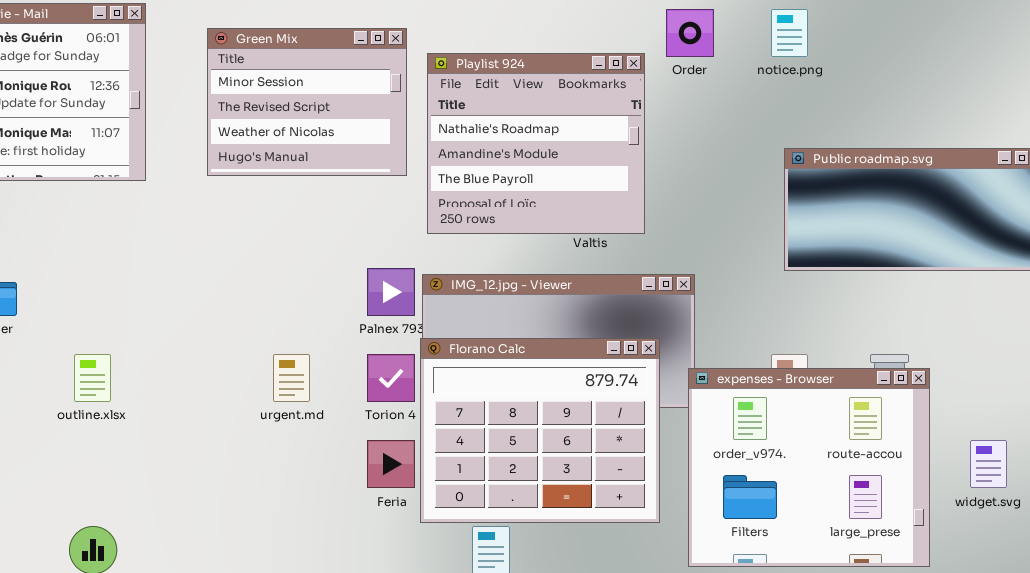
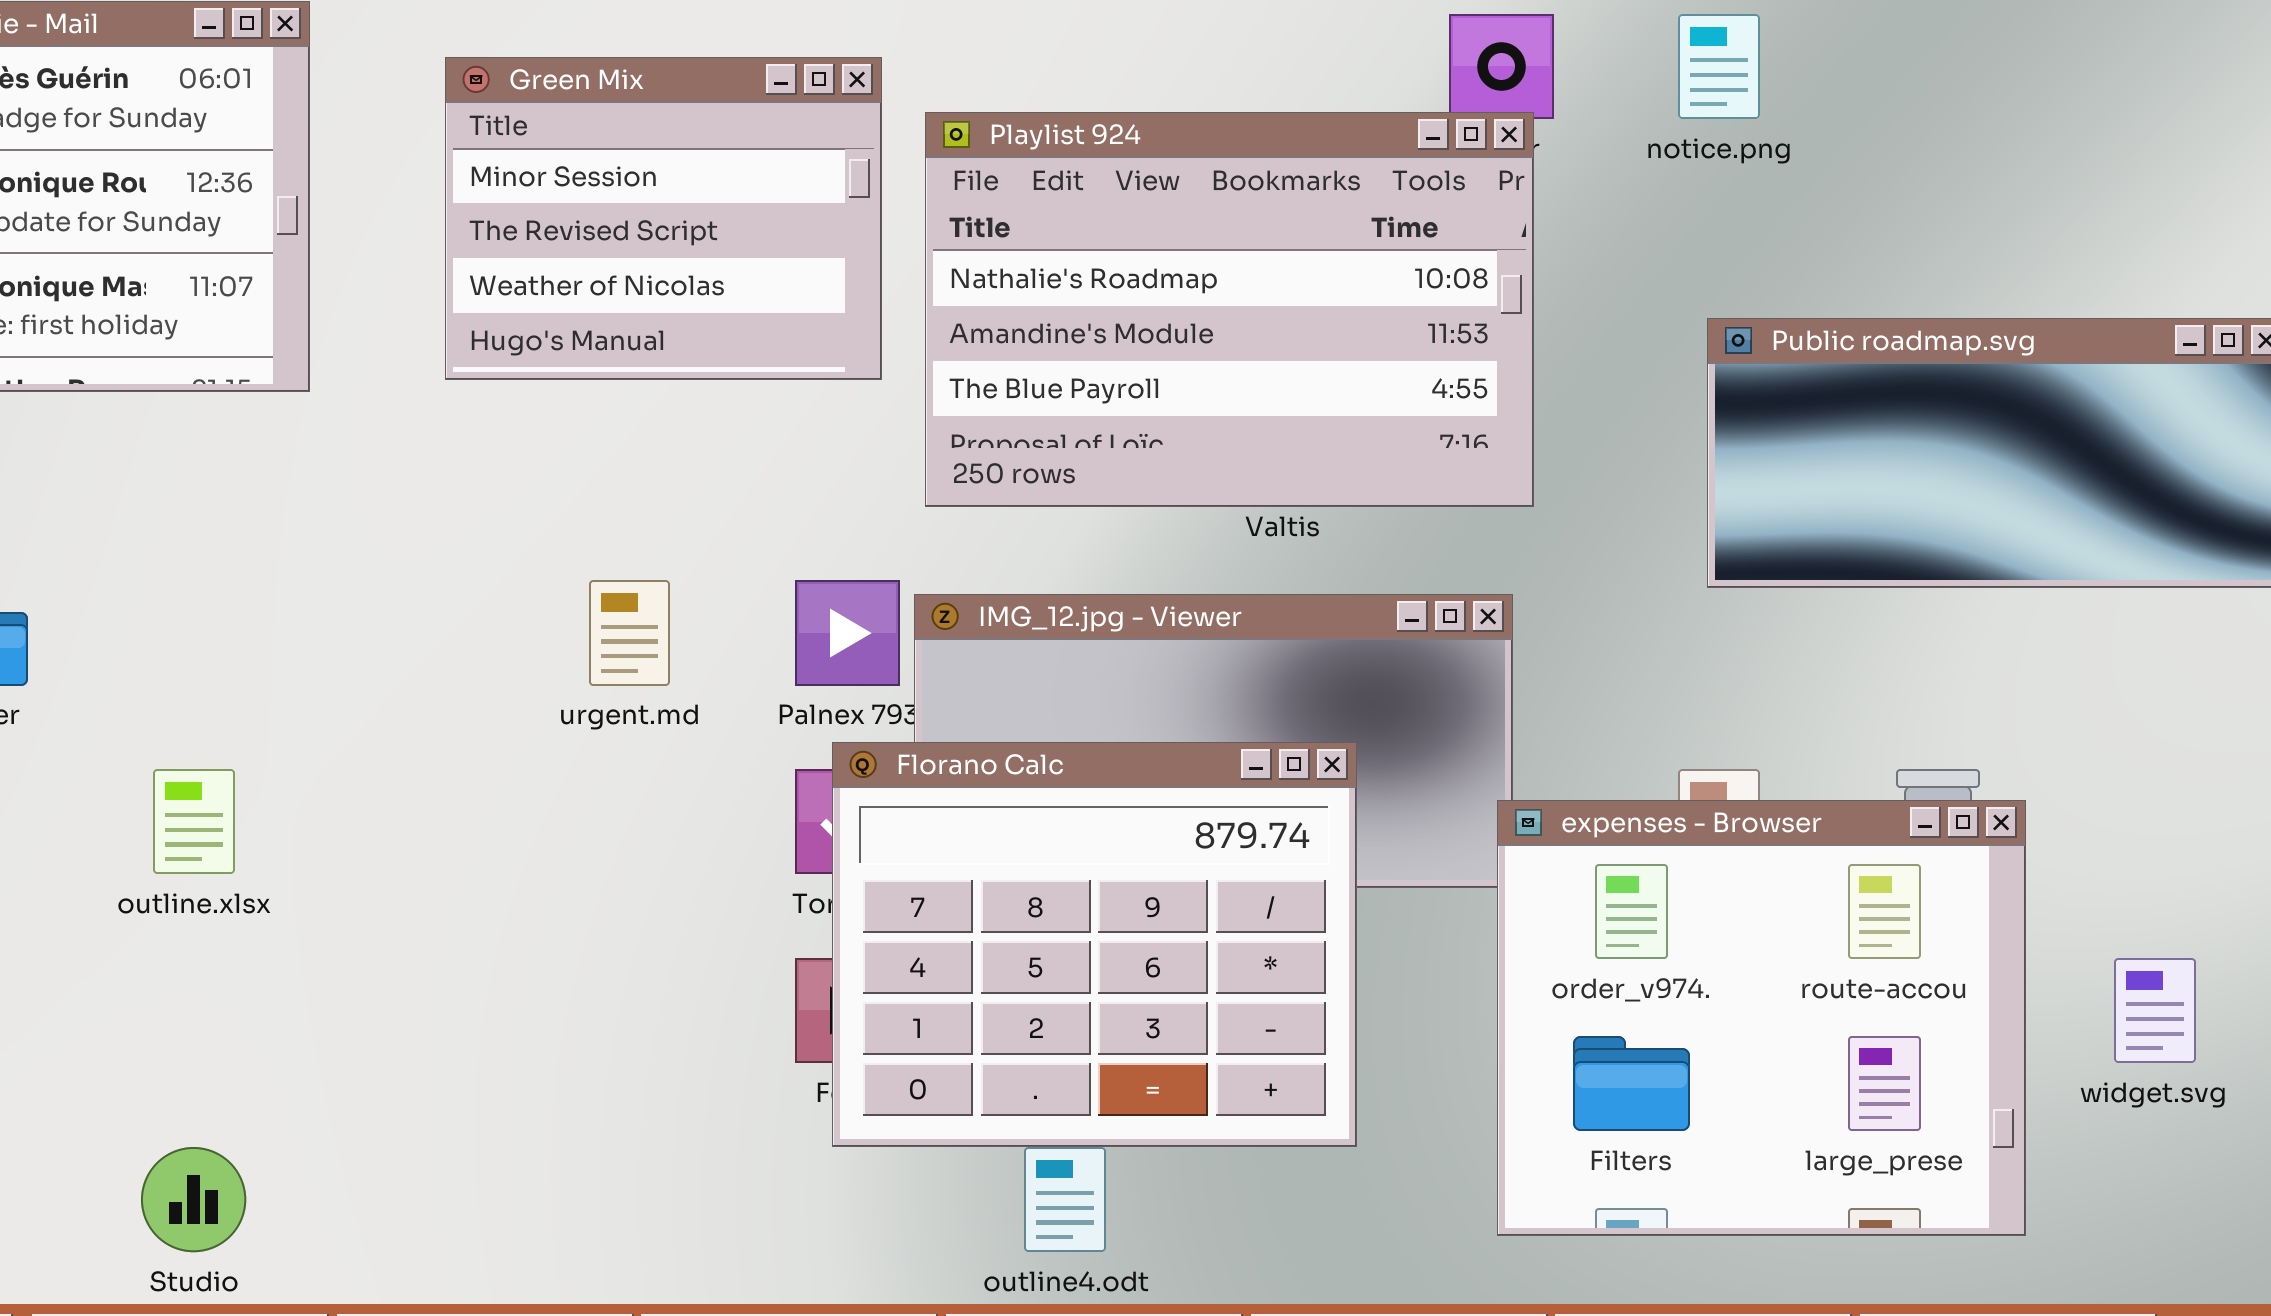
Playlist 924: [427,53,645,234] -> [925,112,1534,507], resized
Florano Calc: [420,338,660,523] -> [832,742,1357,1147], moved
urgent.md: [273,354,310,402] -> [589,580,670,686], moved

